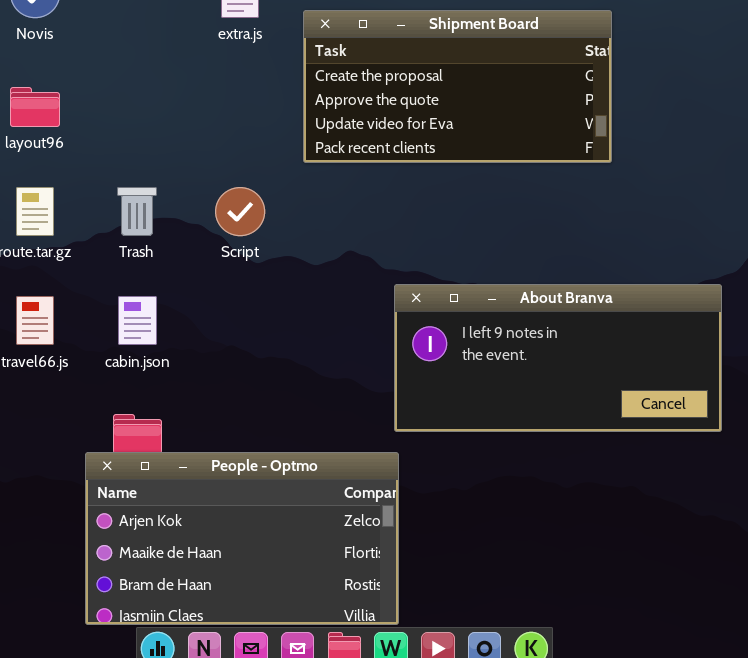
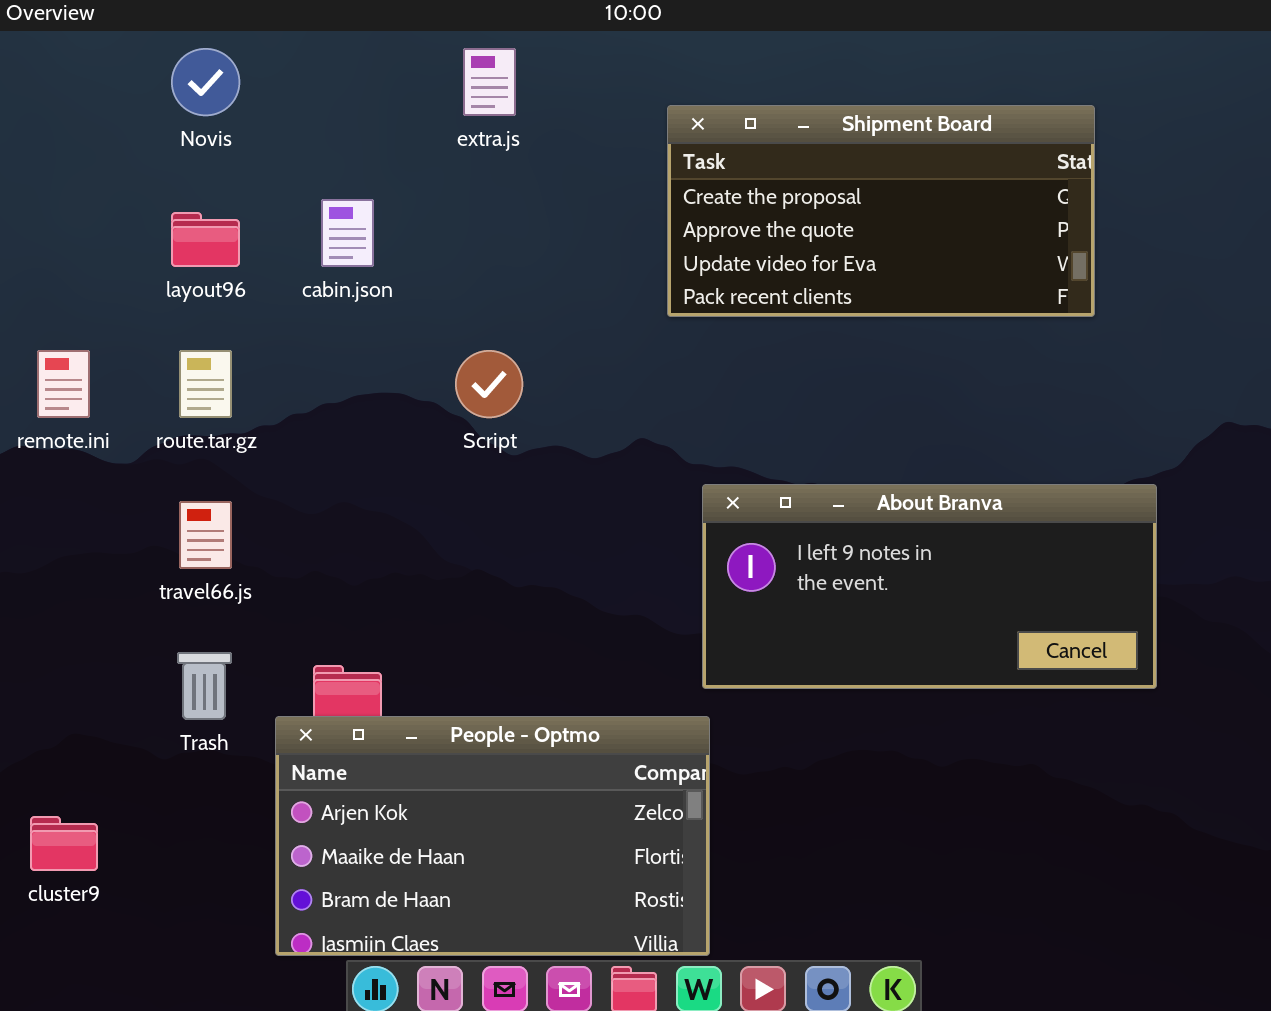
Shipment Board: [303,10,612,163] -> [667,105,1095,317], moved
Trash: [117,187,157,236] -> [177,652,232,720], moved
cabin.json: [118,296,157,345] -> [321,199,374,267], moved

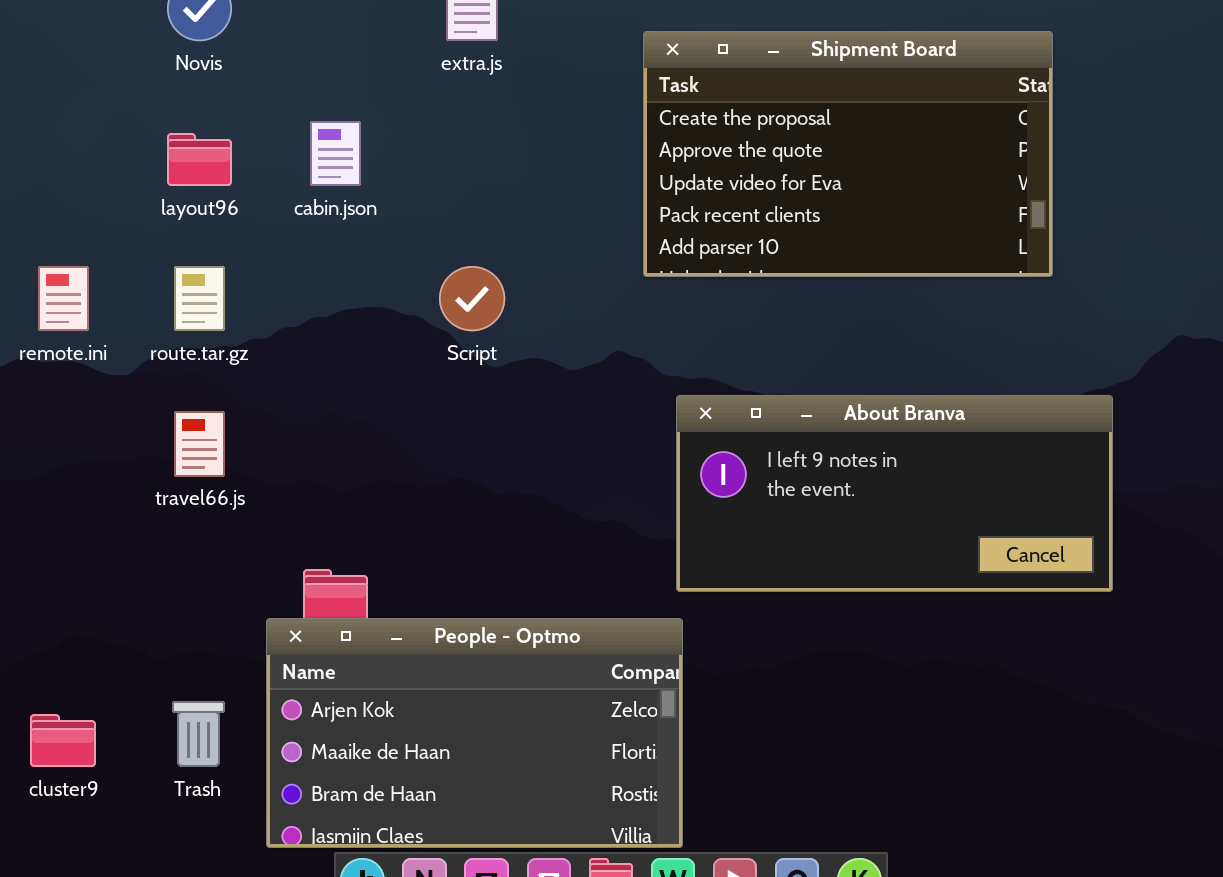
Shipment Board: [667,105,1095,317] -> [643,31,1053,277], resized
Trash: [177,652,232,720] -> [172,701,225,767], moved

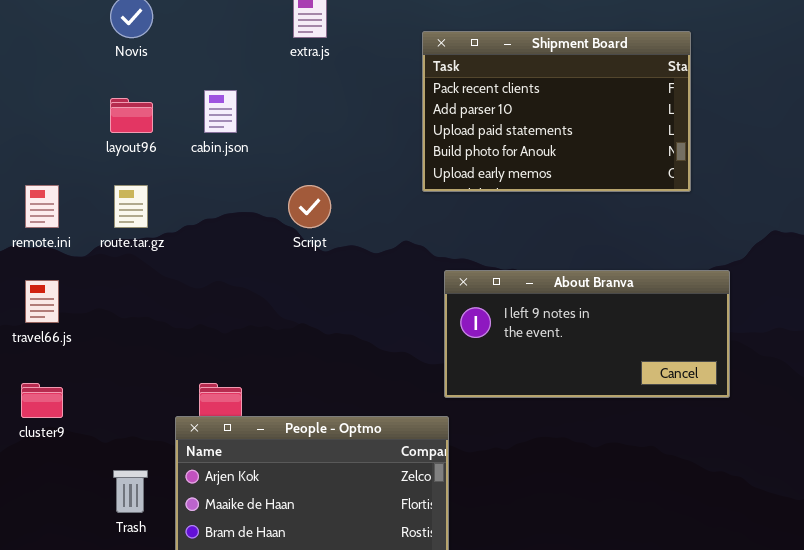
Shipment Board: [643,31,1053,277] -> [422,31,691,192], scrolled down 3 rows
travel66.js: [174,411,225,477] -> [25,280,59,323], moved
cluster9: [30,714,96,767] -> [21,383,63,418], moved

